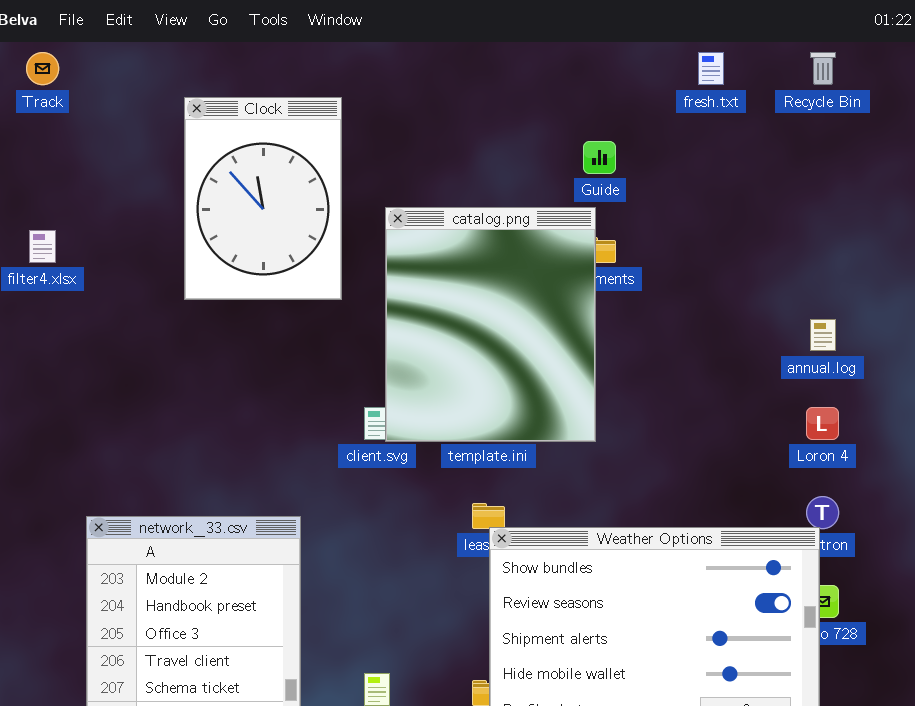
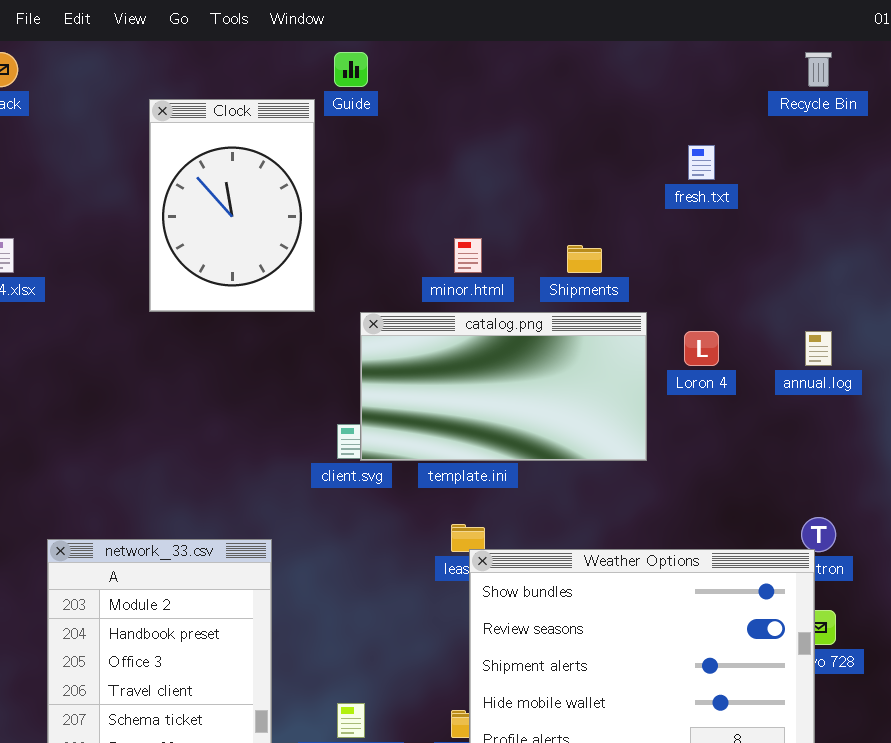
fresh.txt: [698,52,724,85] -> [688,145,715,180], moved
Guide: [583,141,616,174] -> [334,52,368,87], moved
catalog.png: [385,207,596,442] -> [360,312,647,461], resized
Loron 4: [806,407,839,440] -> [684,331,719,366], moved

